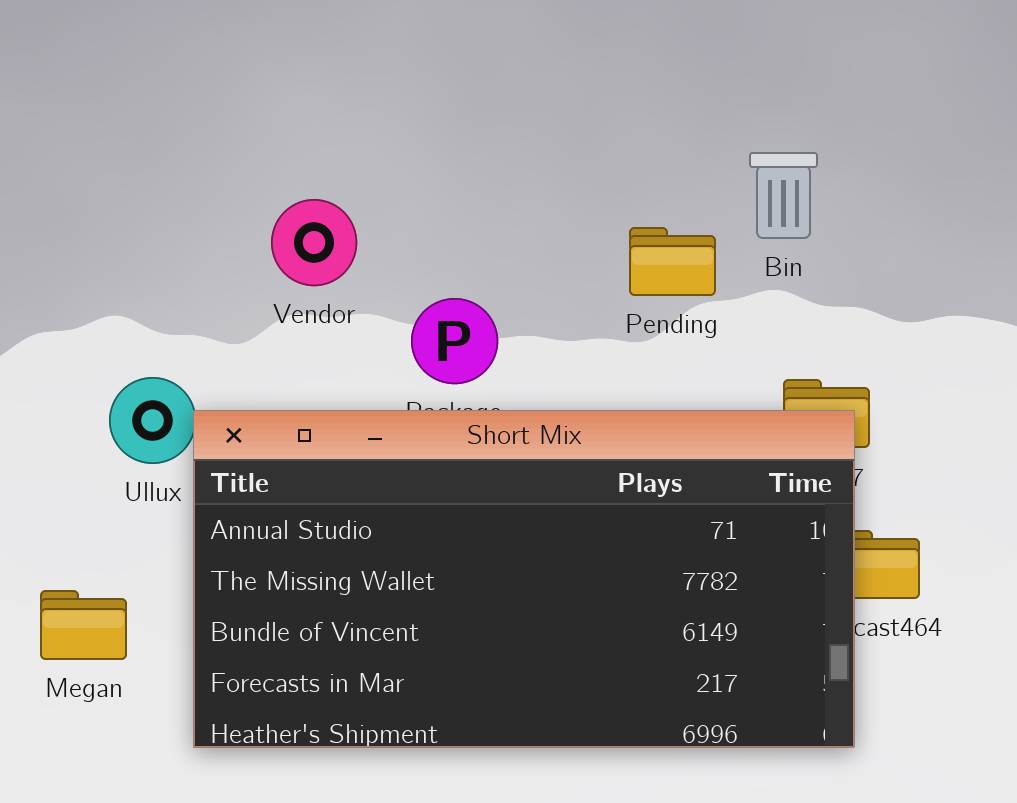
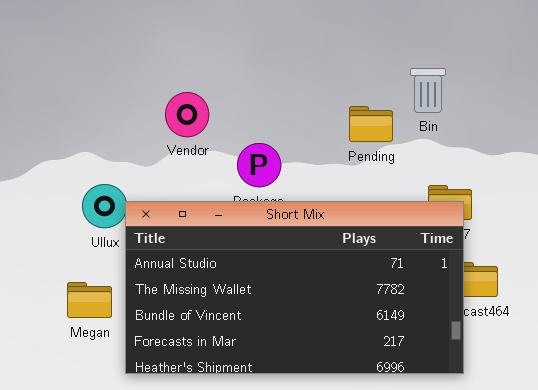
Megan: [40,590,127,660] -> [67,282,112,318], moved

